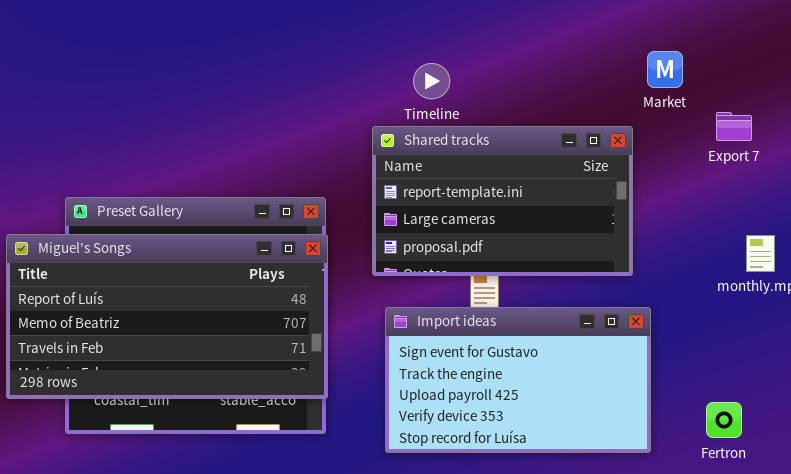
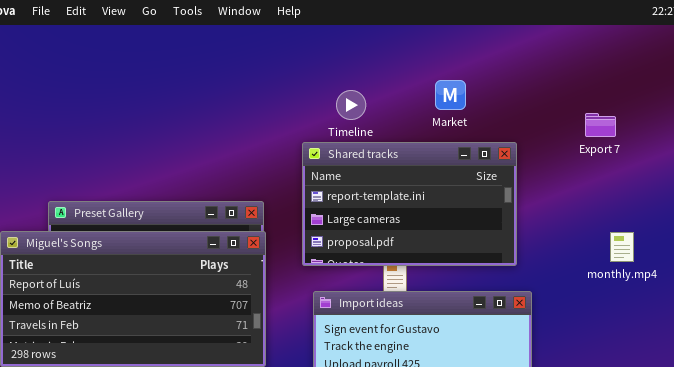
Market: [647,51,683,88] -> [435,80,466,110], moved
Export 7: [716,112,752,141] -> [585,113,616,137], moved

